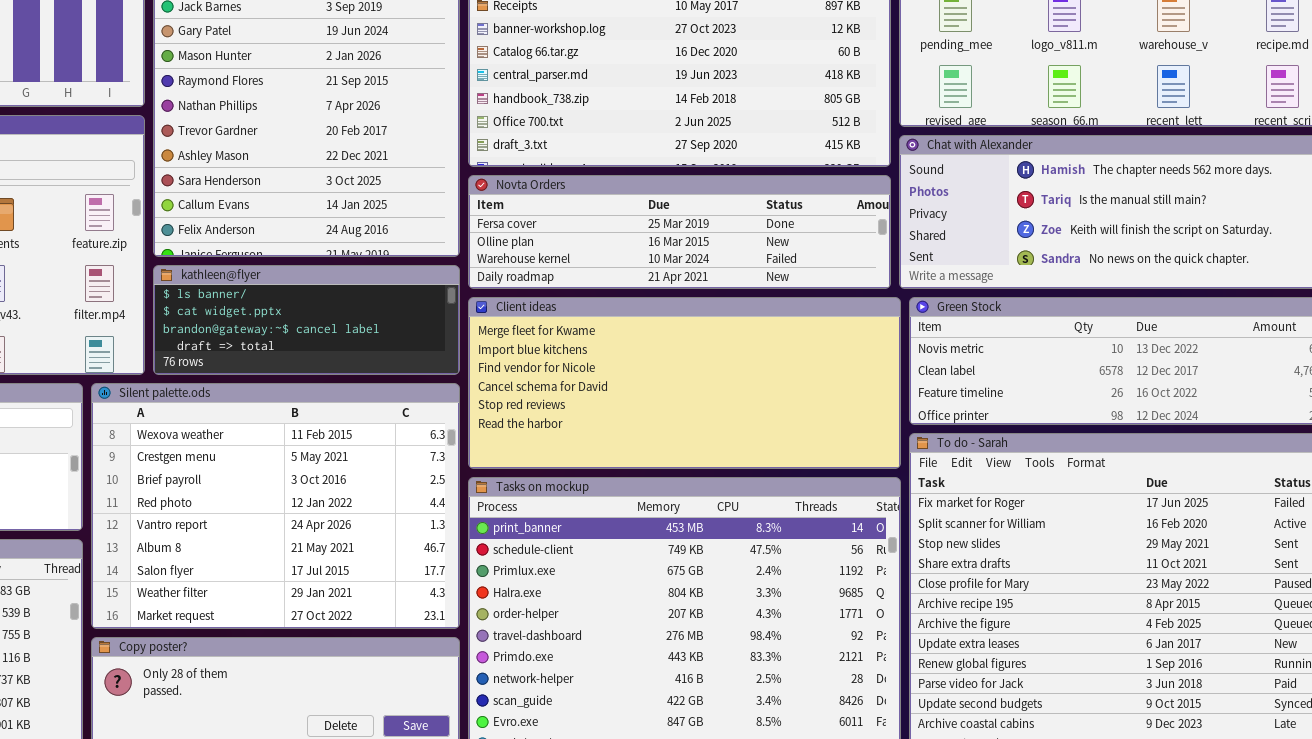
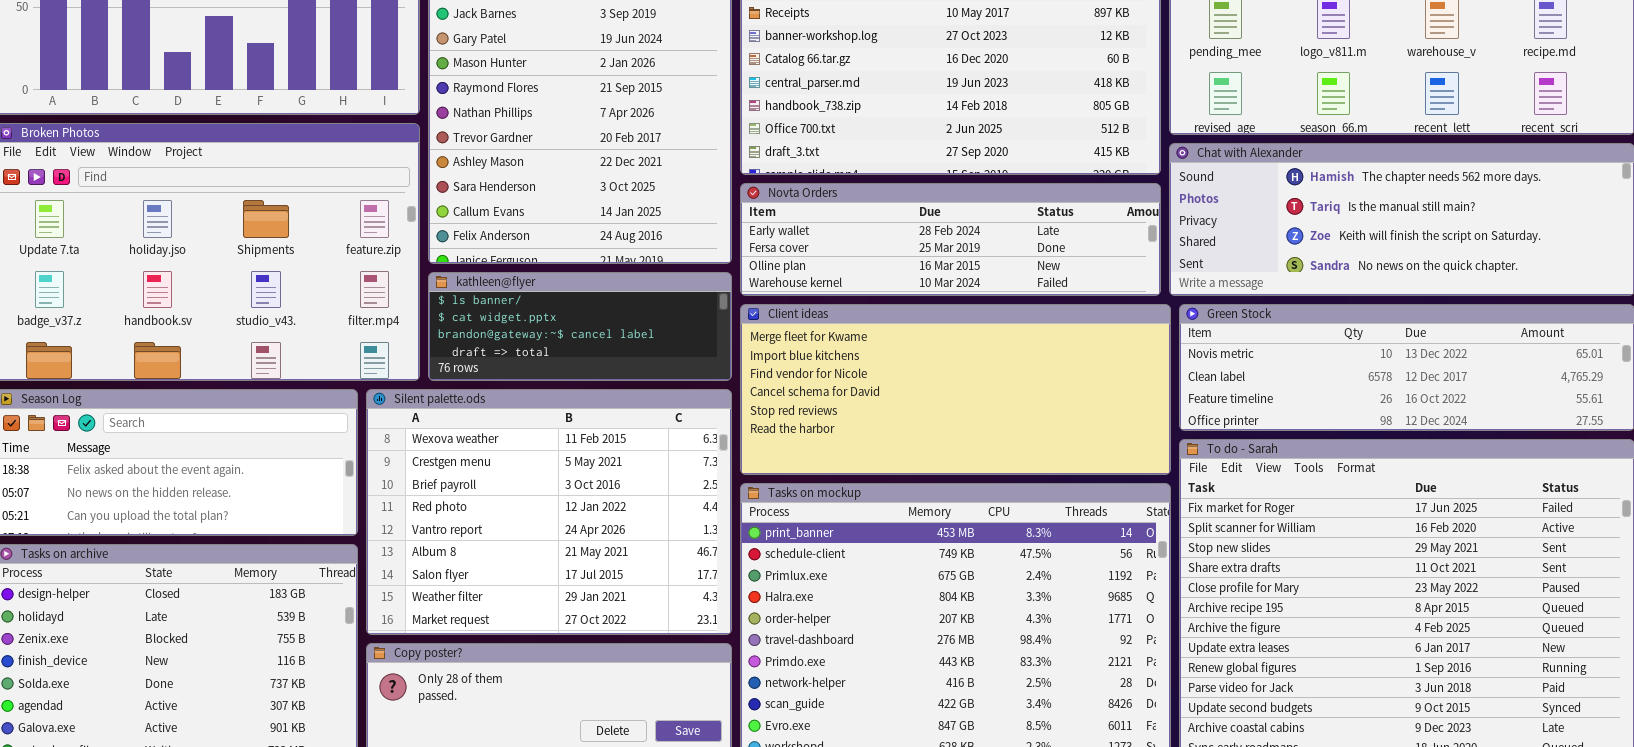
Novta Orders: [468,175,891,289] -> [740,183,1161,296], scrolled up 1 row

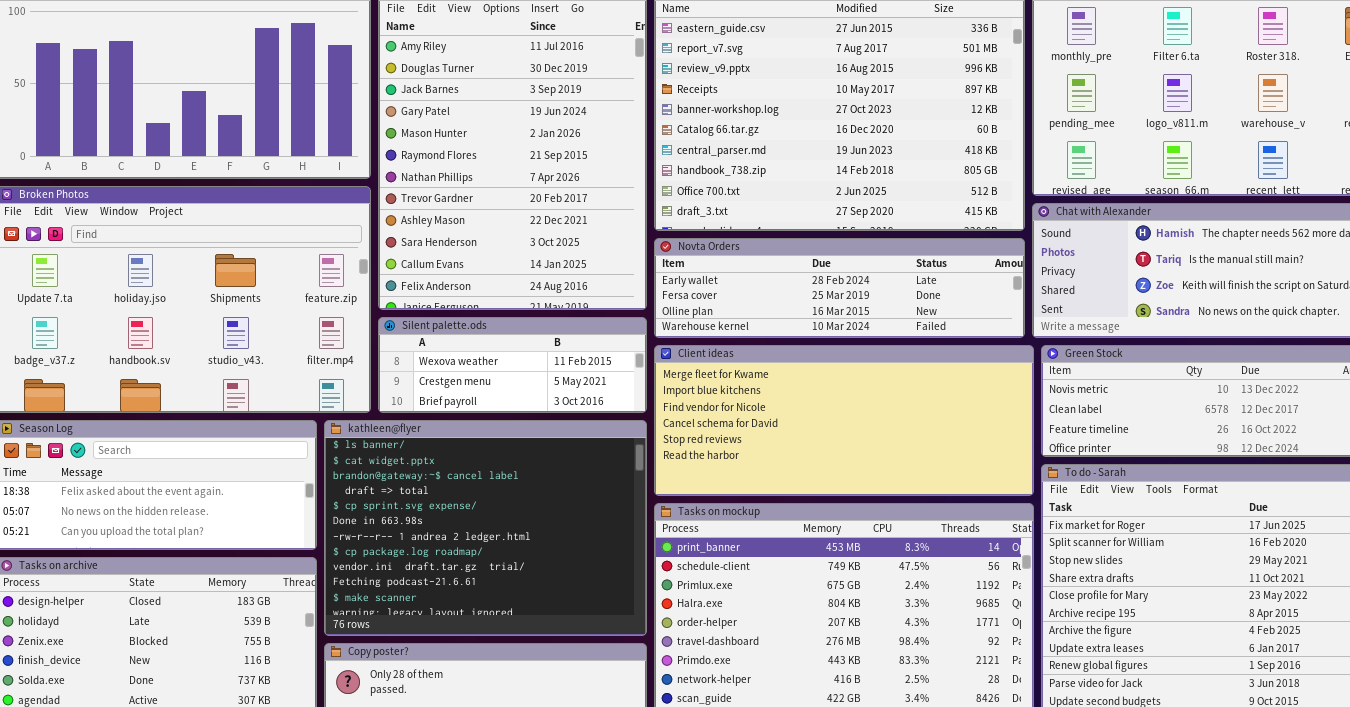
kathleen@flyer: [428,272,732,381] -> [324,420,647,636], moved, resized
Silent palette.ods: [366,389,732,635] -> [378,317,647,413], moved, resized

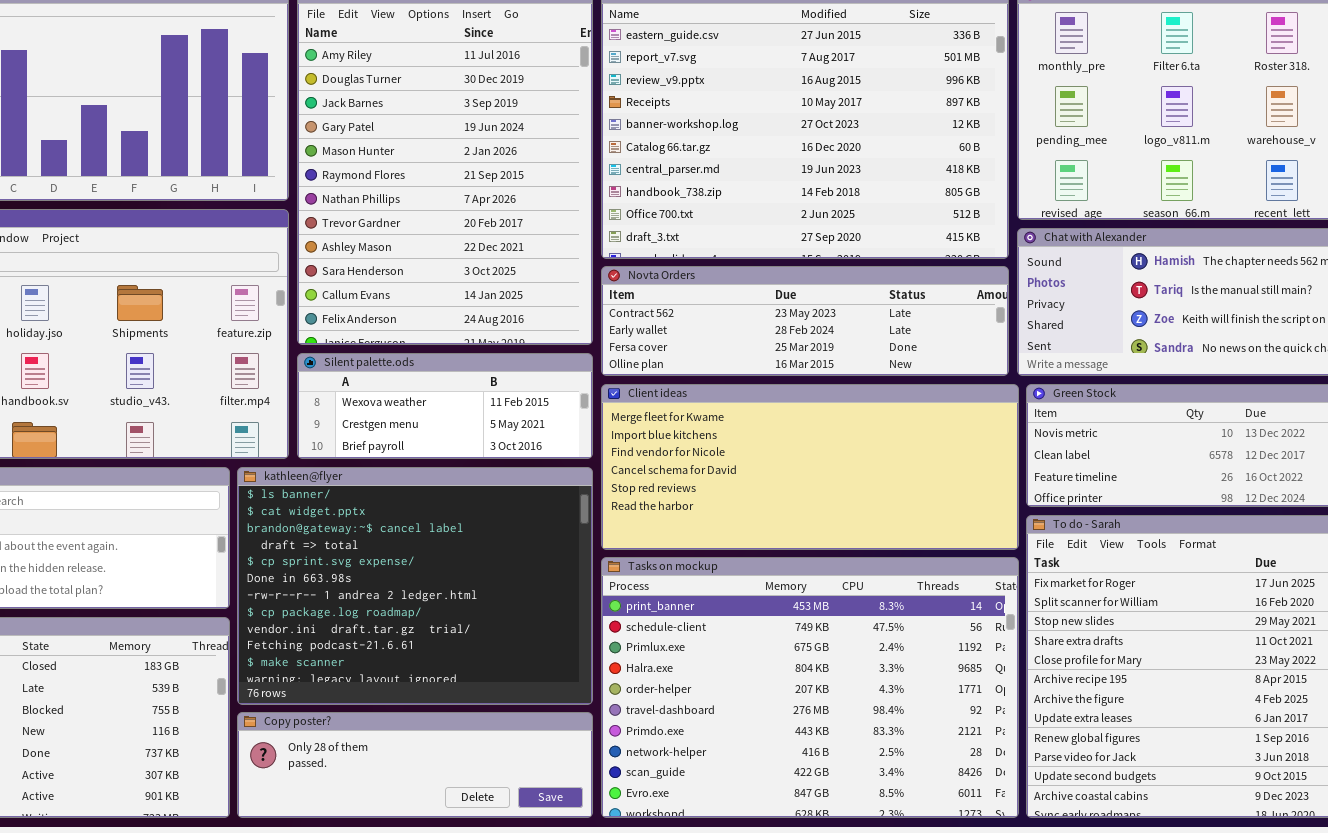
Novta Orders: [654,238,1025,338] -> [601,266,1009,376], scrolled up 1 row

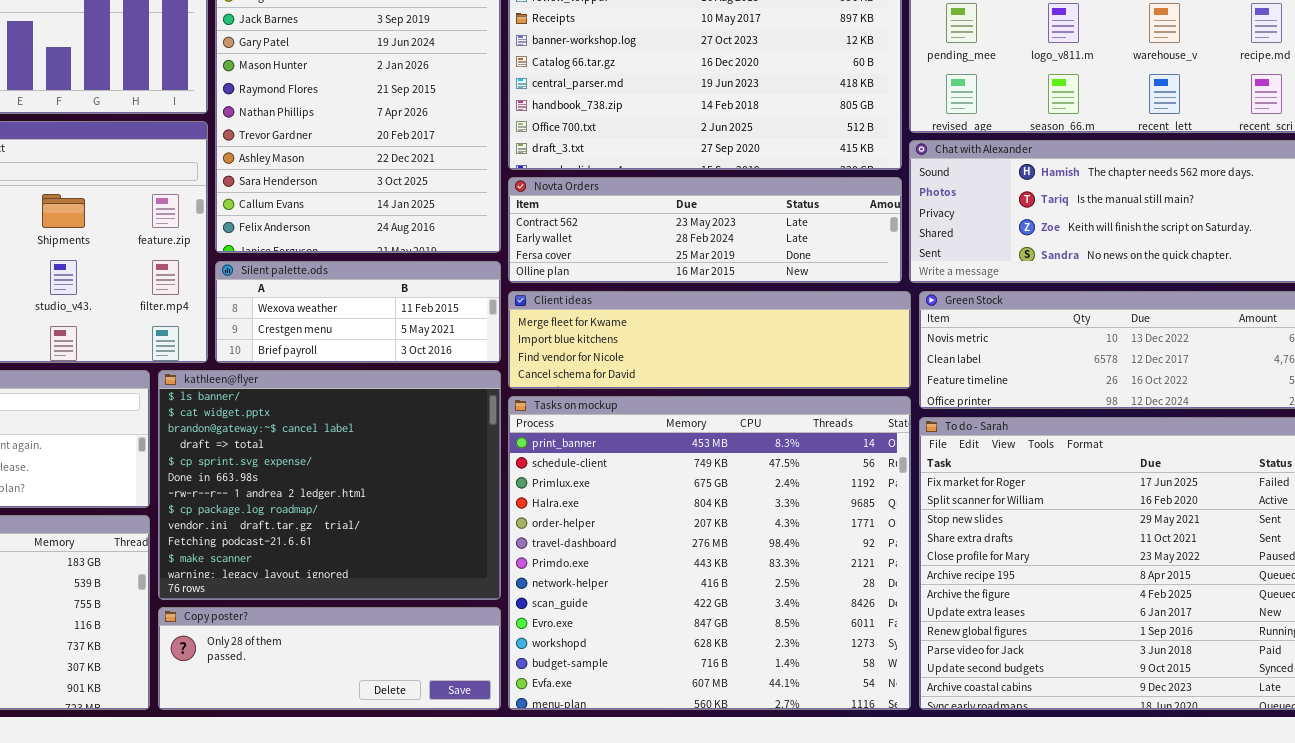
Client ideas: [601,384,1019,550] -> [508,291,911,389], resized
Tasks on mockup: [601,557,1019,818] -> [508,396,911,710], resized

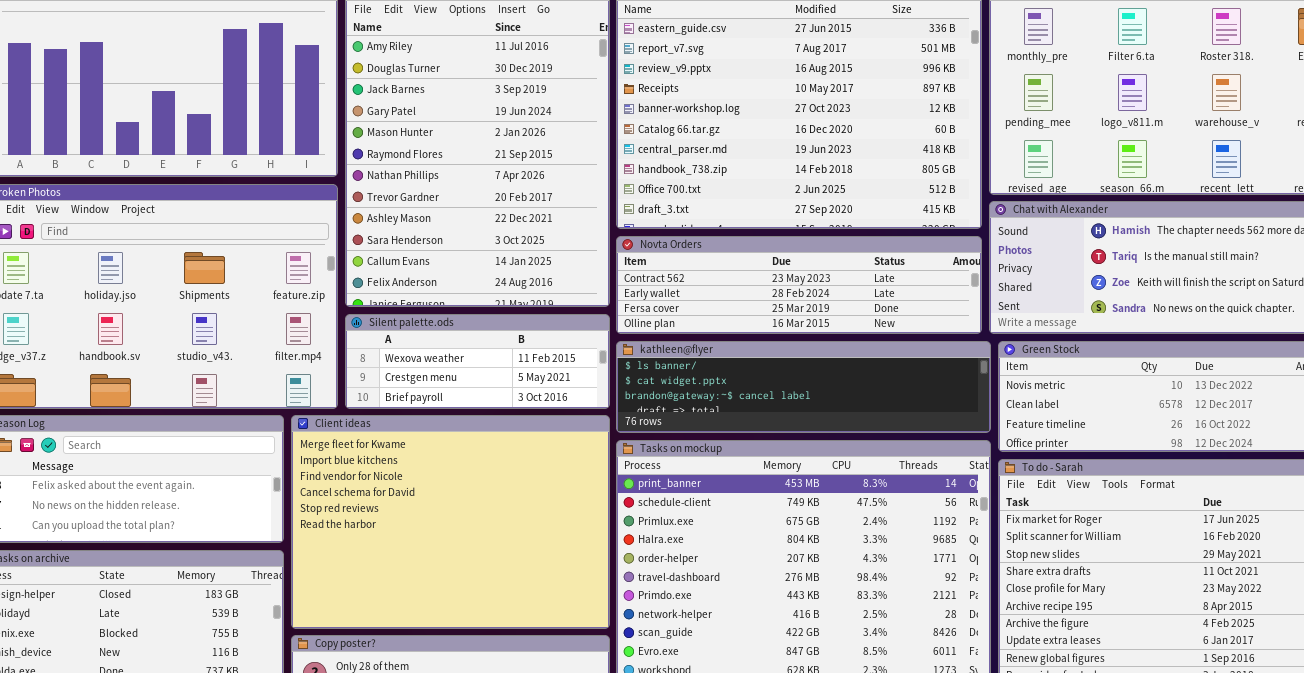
Client ideas: [508,291,911,389] -> [291,415,610,629], moved, resized
kathleen@flyer: [158,370,501,600] -> [616,341,991,433], moved, resized

